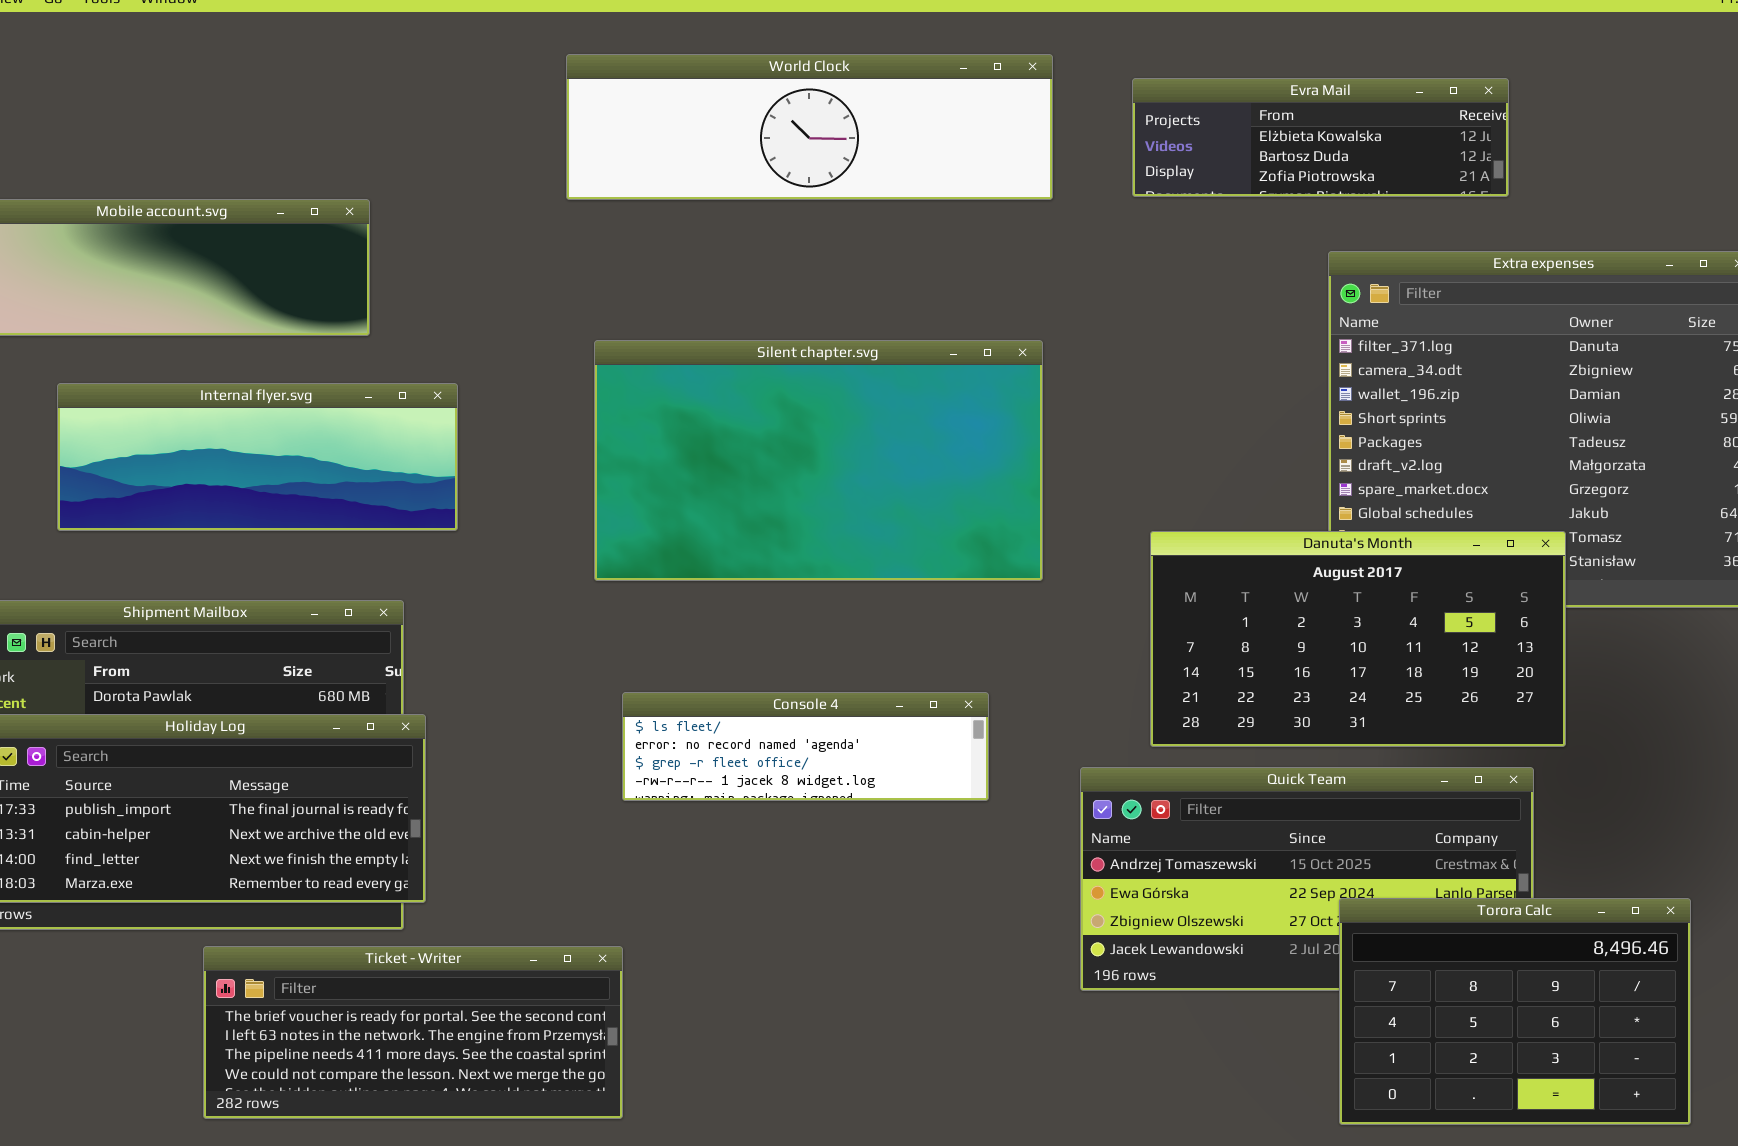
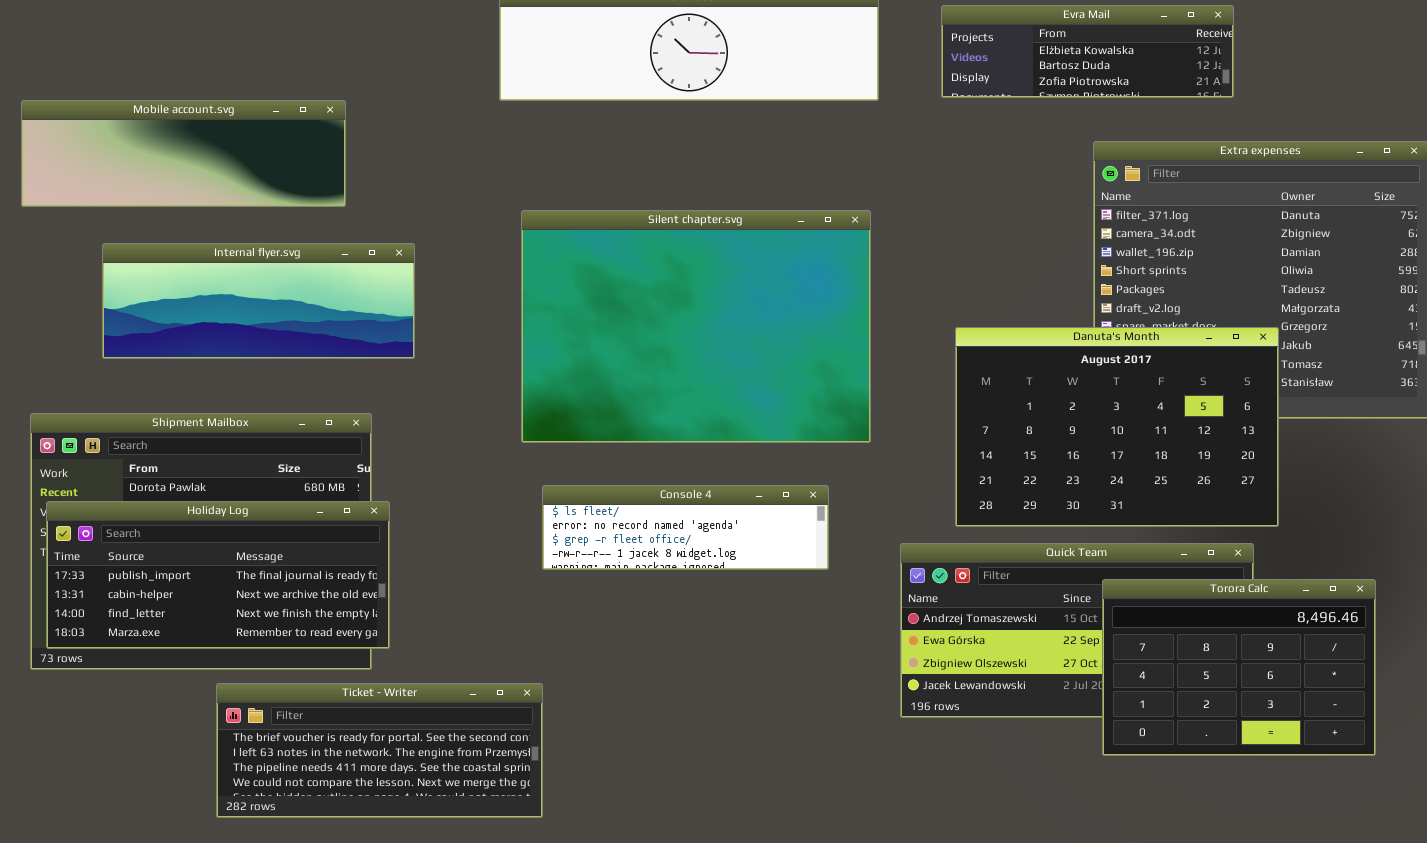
Silent chapter.svg: [594,340,1043,581] -> [521,210,871,443], resized
Danuta's Month: [1150,531,1566,747] -> [955,327,1279,527], resized
Torora Calc: [1339,898,1691,1125] -> [1102,579,1376,756], moved

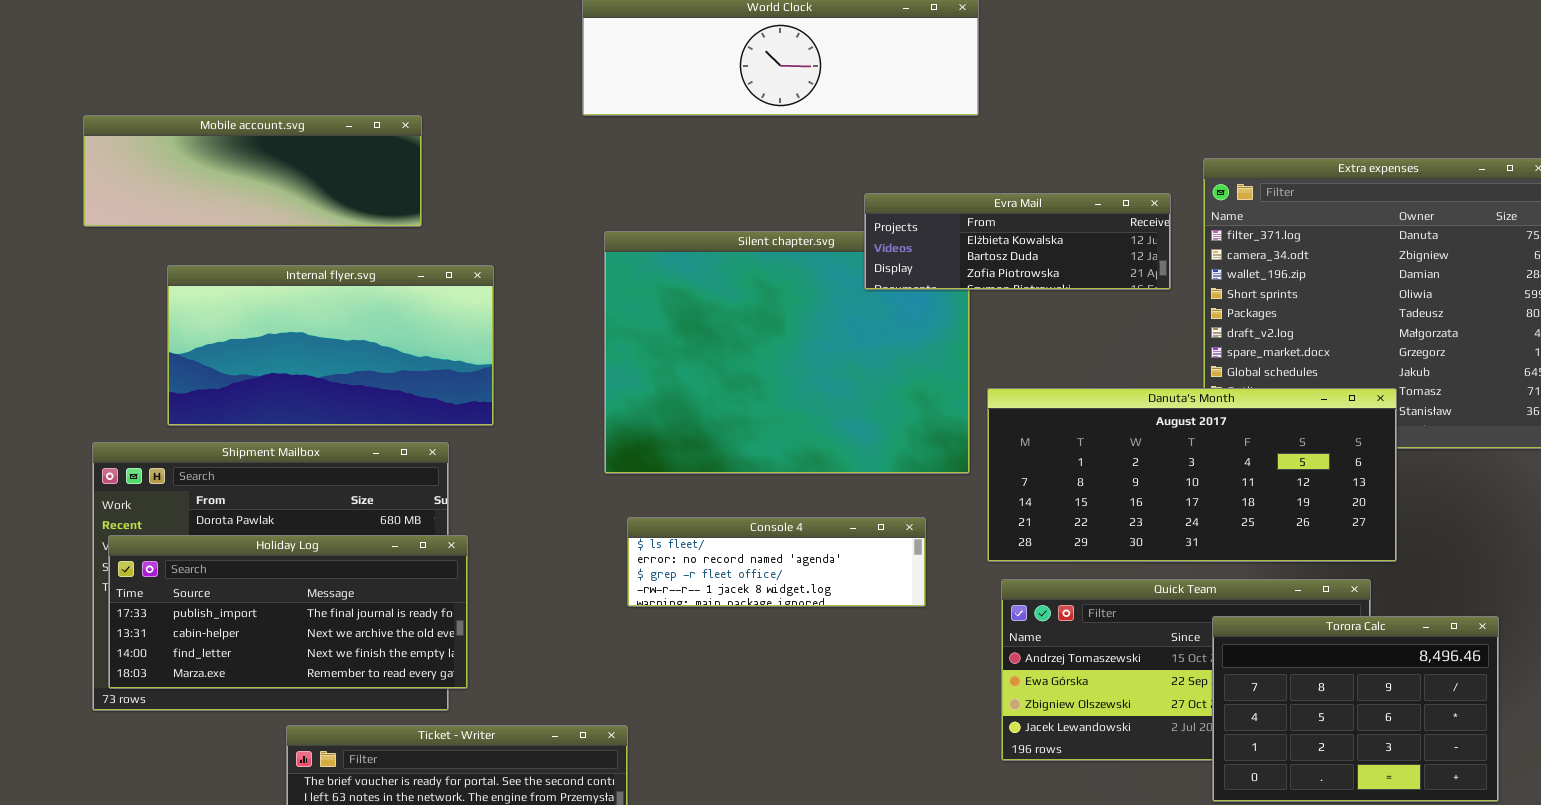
Evra Mail: [941,5,1234,98] -> [864,193,1171,290], moved
Internal flyer.svg: [102,243,415,359] -> [167,265,494,426], resized
Danuta's Month: [955,327,1279,527] -> [987,388,1397,562], resized

